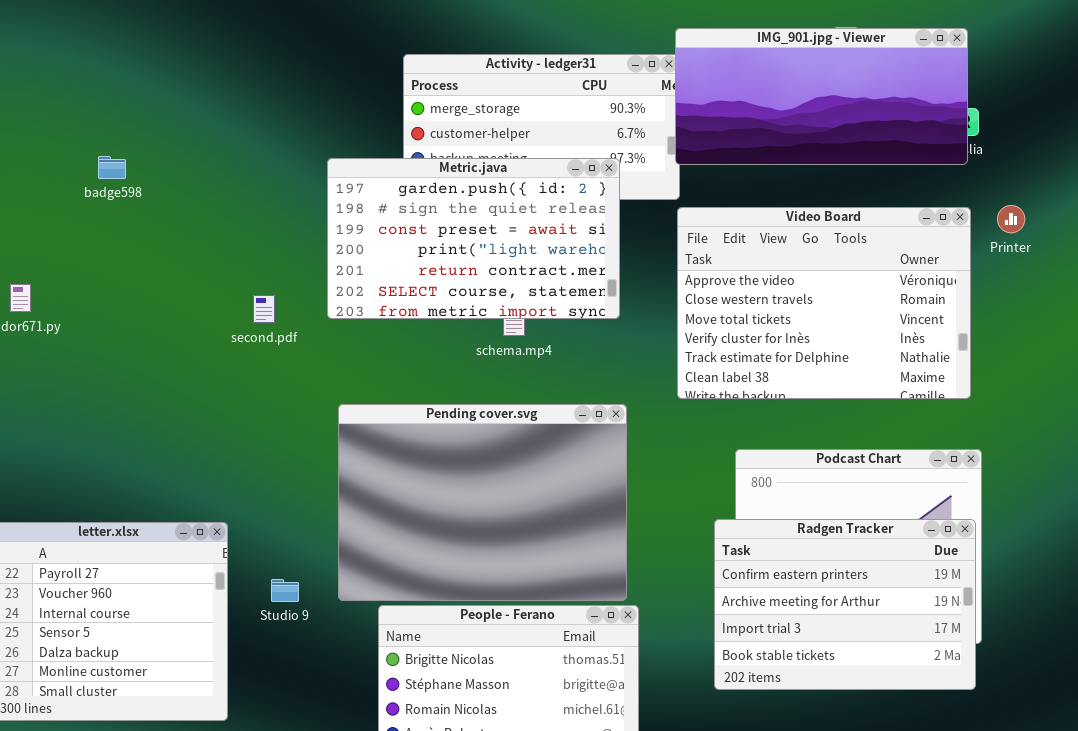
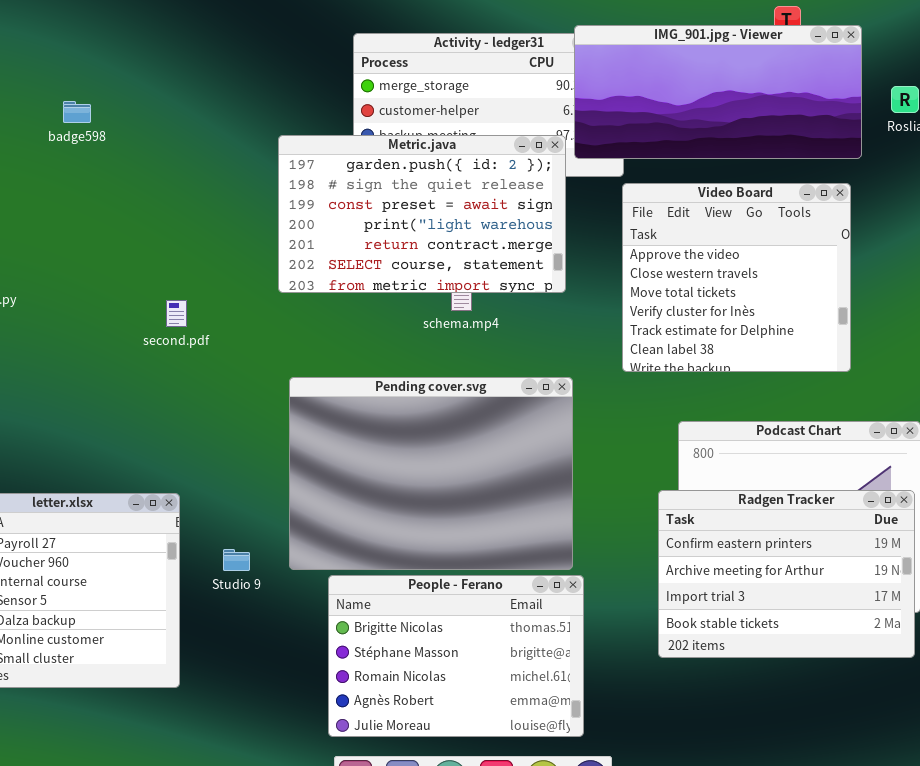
IMG_901.jpg - Viewer: [675,28,968,165] -> [574,25,862,159], moved
badge598: [98,156,126,179] -> [63,101,91,123], moved
Video Board: [677,207,971,399] -> [622,183,851,372], resized
second.pdf: [253,295,275,323] -> [166,300,187,327], moved

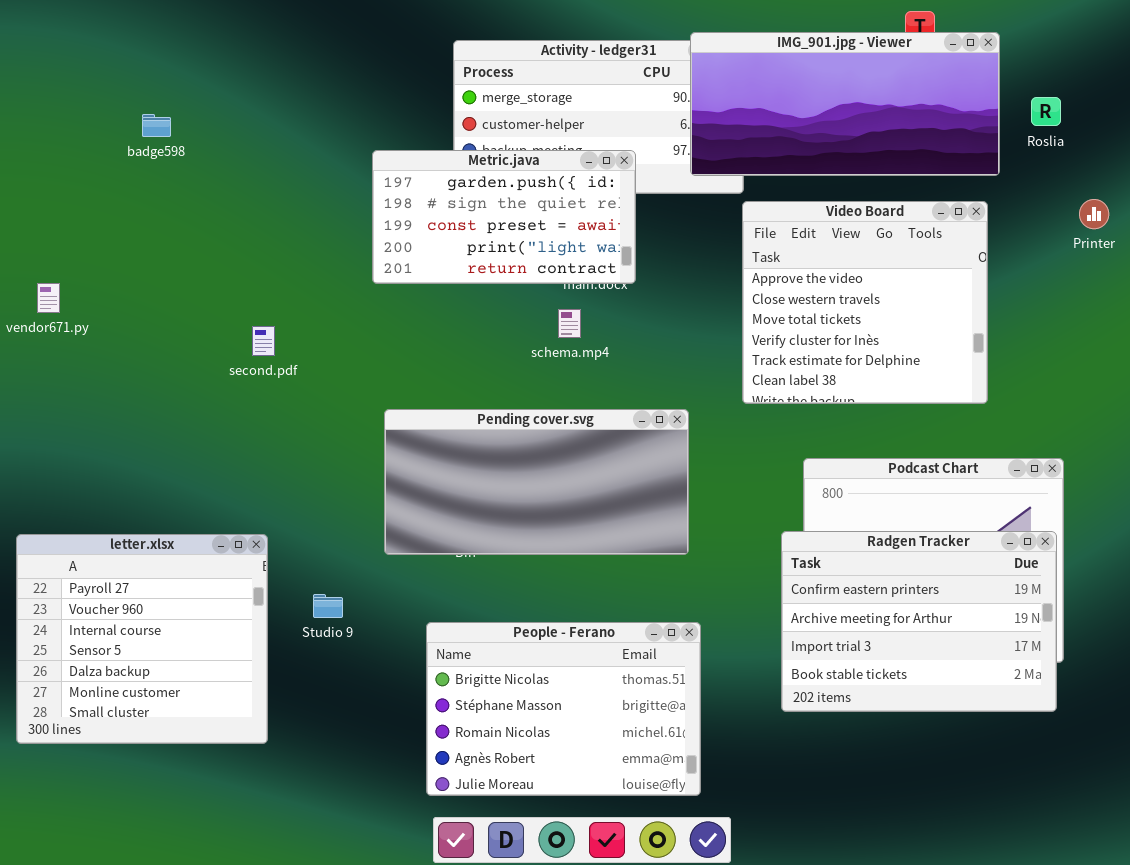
Metric.java: [278,135,566,293] -> [372,150,636,284], resized
Pending cover.svg: [289,377,573,570] -> [384,409,689,555], resized

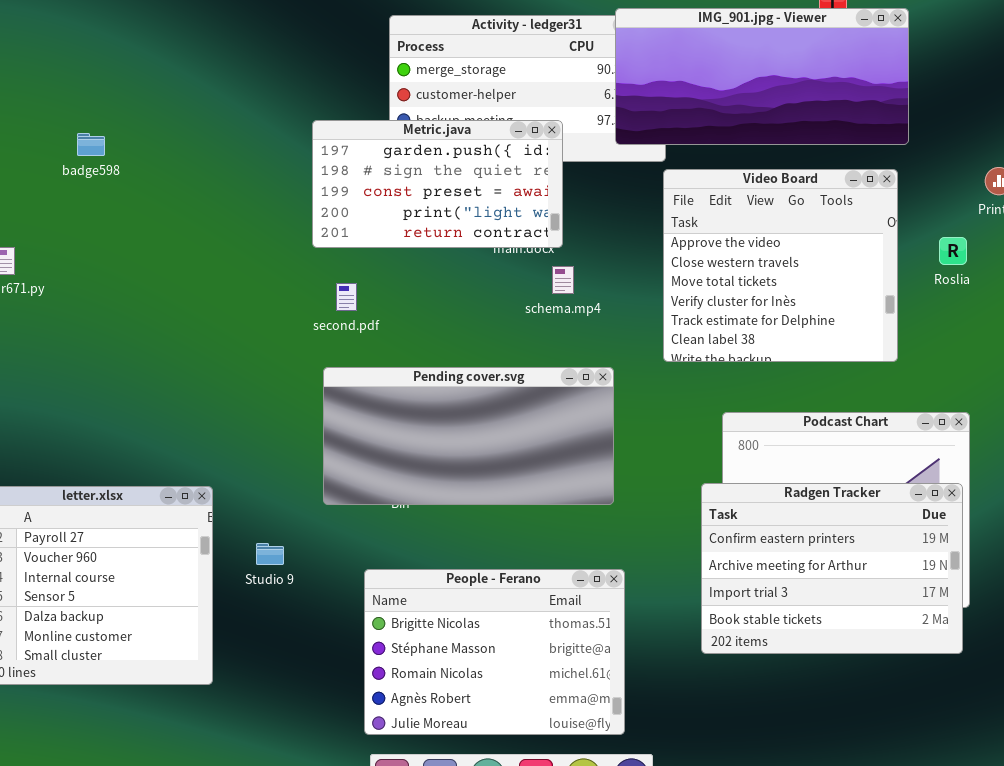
Roslia: [1031,97,1061,126] -> [939,237,967,265], moved
badge598: [142,114,171,137] -> [77,133,105,156], moved
schema.mp4: [558,309,581,338] -> [552,266,574,294], moved
second.pdf: [252,326,275,356] -> [336,283,357,311], moved

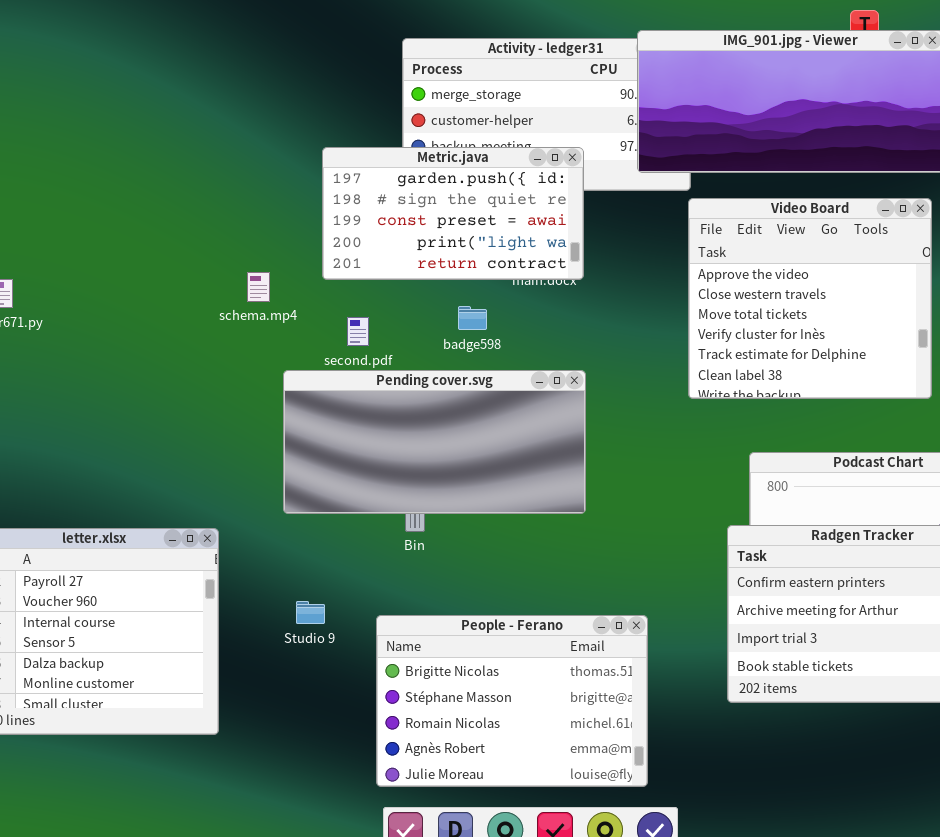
badge598: [77,133,105,156] -> [458,306,487,330], moved
schema.mp4: [552,266,574,294] -> [247,272,270,302], moved
Pending cover.svg: [323,367,614,505] -> [283,370,586,514], moved
Studio 9: [256,543,284,565] -> [296,601,325,624], moved

